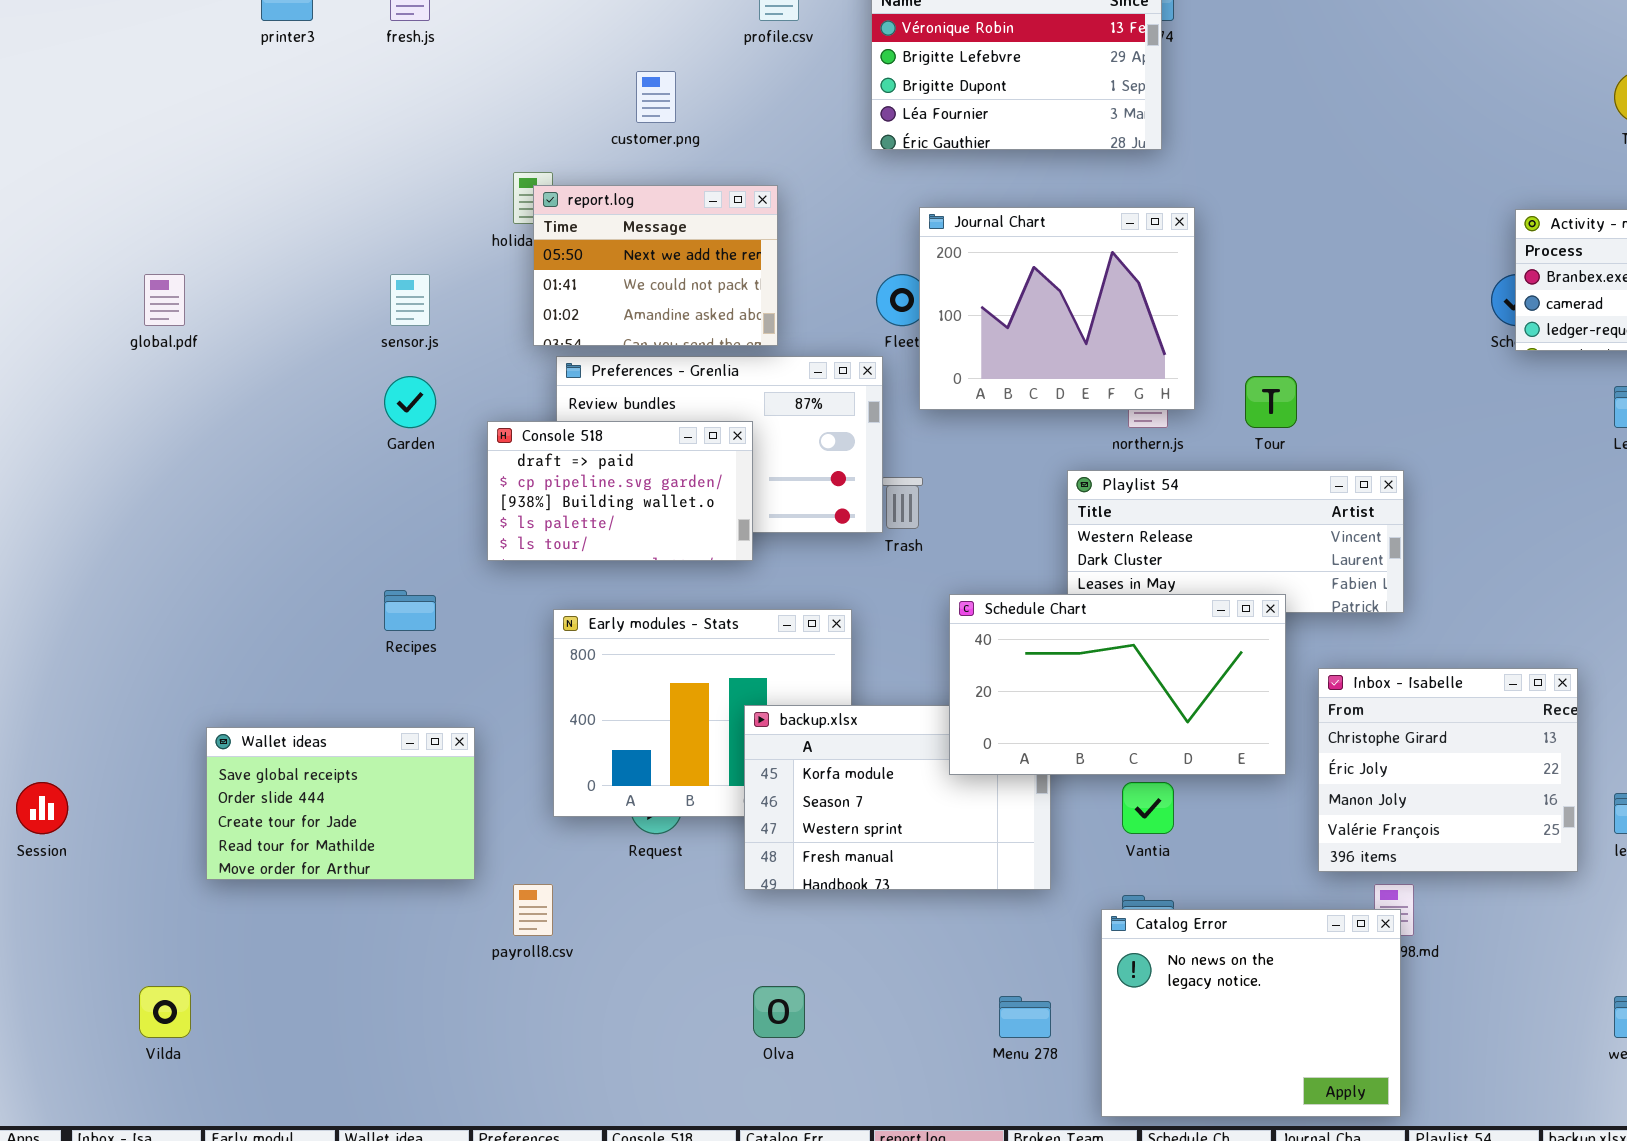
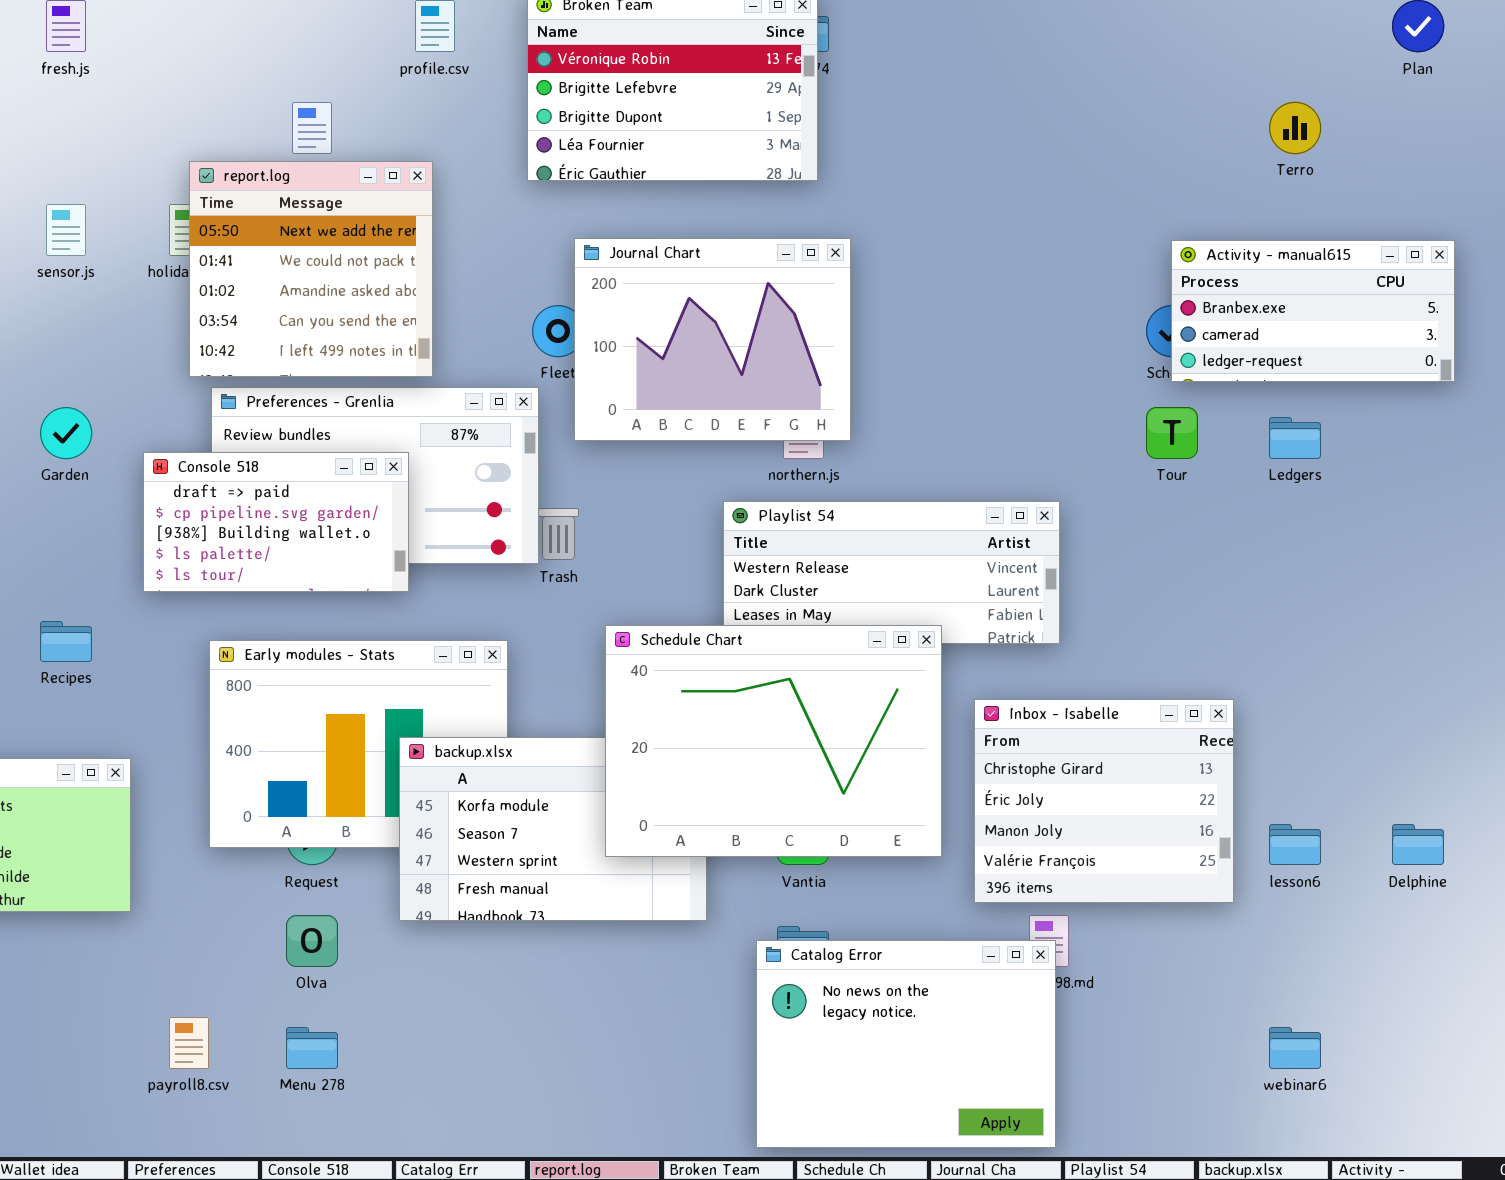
report.log: [533,185,778,346] -> [189,161,433,377], resized
sensor.js: [390,274,430,326] -> [46,204,86,256], moved
Tour: [1245,376,1297,428] -> [1146,407,1198,459], moved
Schedule Chart: [949,594,1286,775] -> [605,625,942,857], resized
payroll8.csv: [513,884,553,936] -> [169,1017,209,1069], moved
Olva: [753,986,805,1038] -> [286,915,338,967], moved
Menu 278: [999,996,1051,1038] -> [286,1027,338,1069], moved

